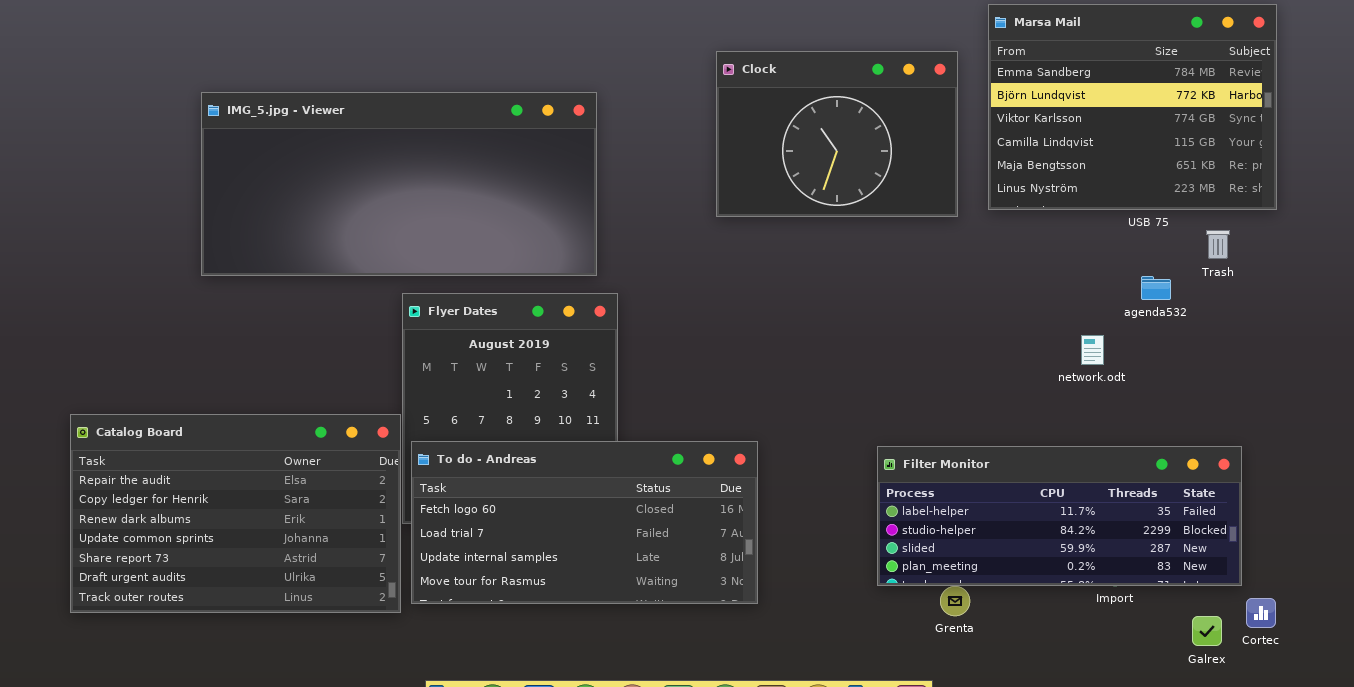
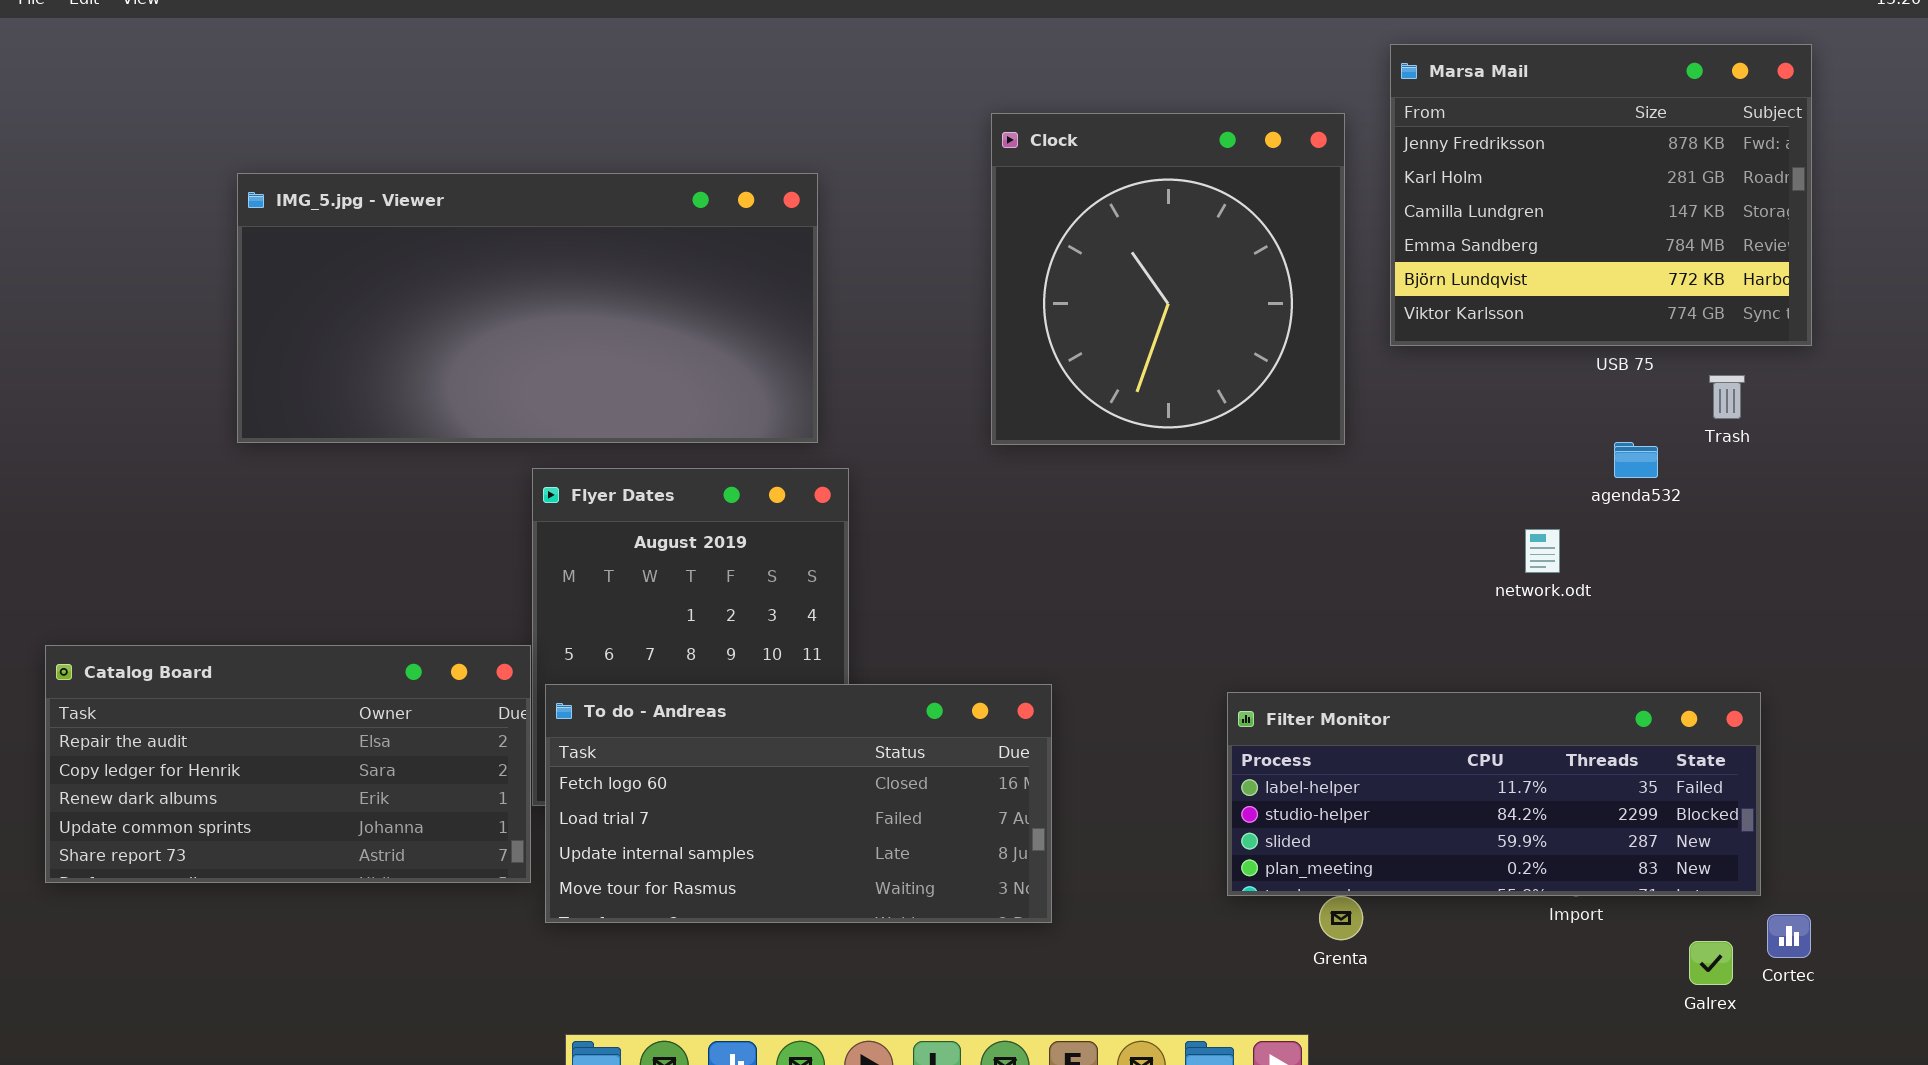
Marsa Mail: [988,4,1277,210] -> [1390,44,1812,346], scrolled up 3 rows
Clock: [716,51,958,217] -> [991,113,1345,445], resized
Catalog Board: [70,414,401,613] -> [45,645,531,883], resized

